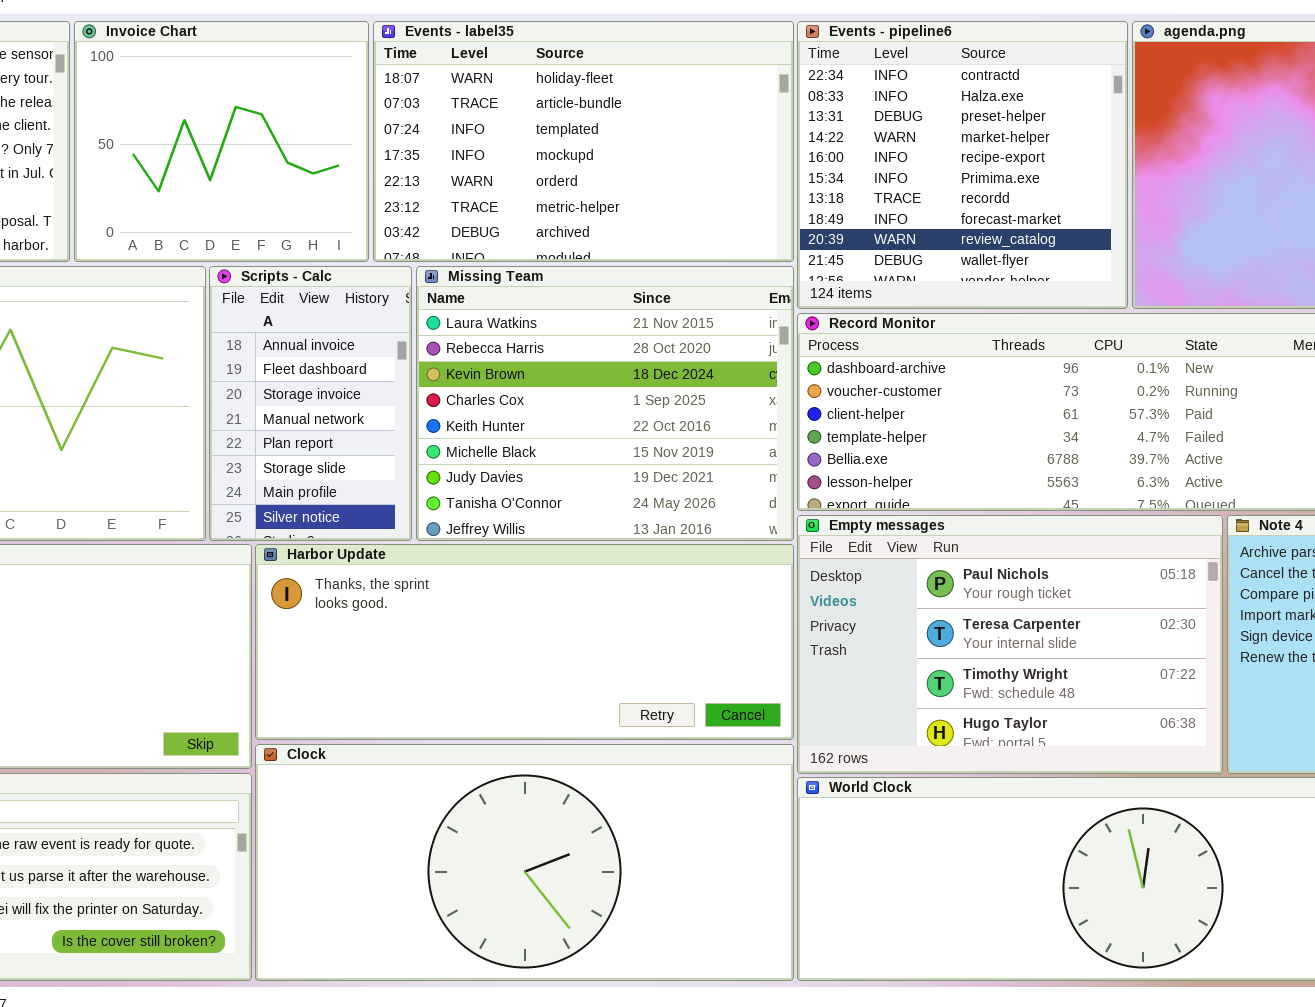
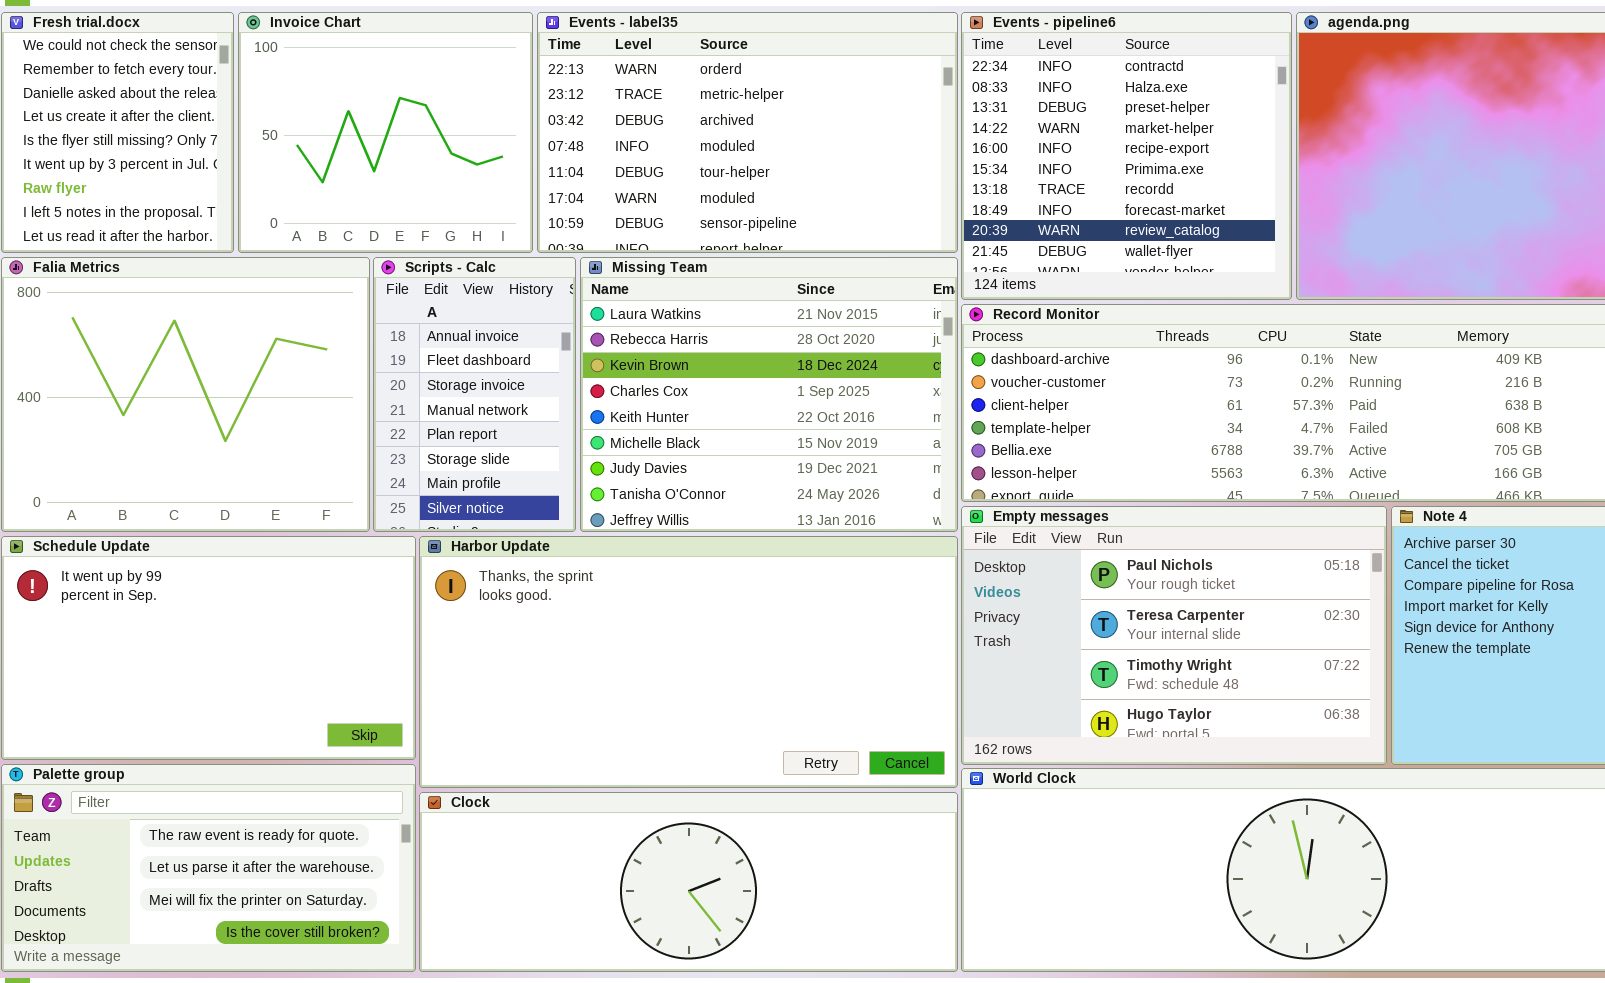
Events - label35: [373,21,794,262] -> [537,12,958,253], scrolled down 4 rows
Harbor Update: [255,544,794,740] -> [419,536,958,788], resized
Clock: [255,744,794,981] -> [419,792,958,972], resized

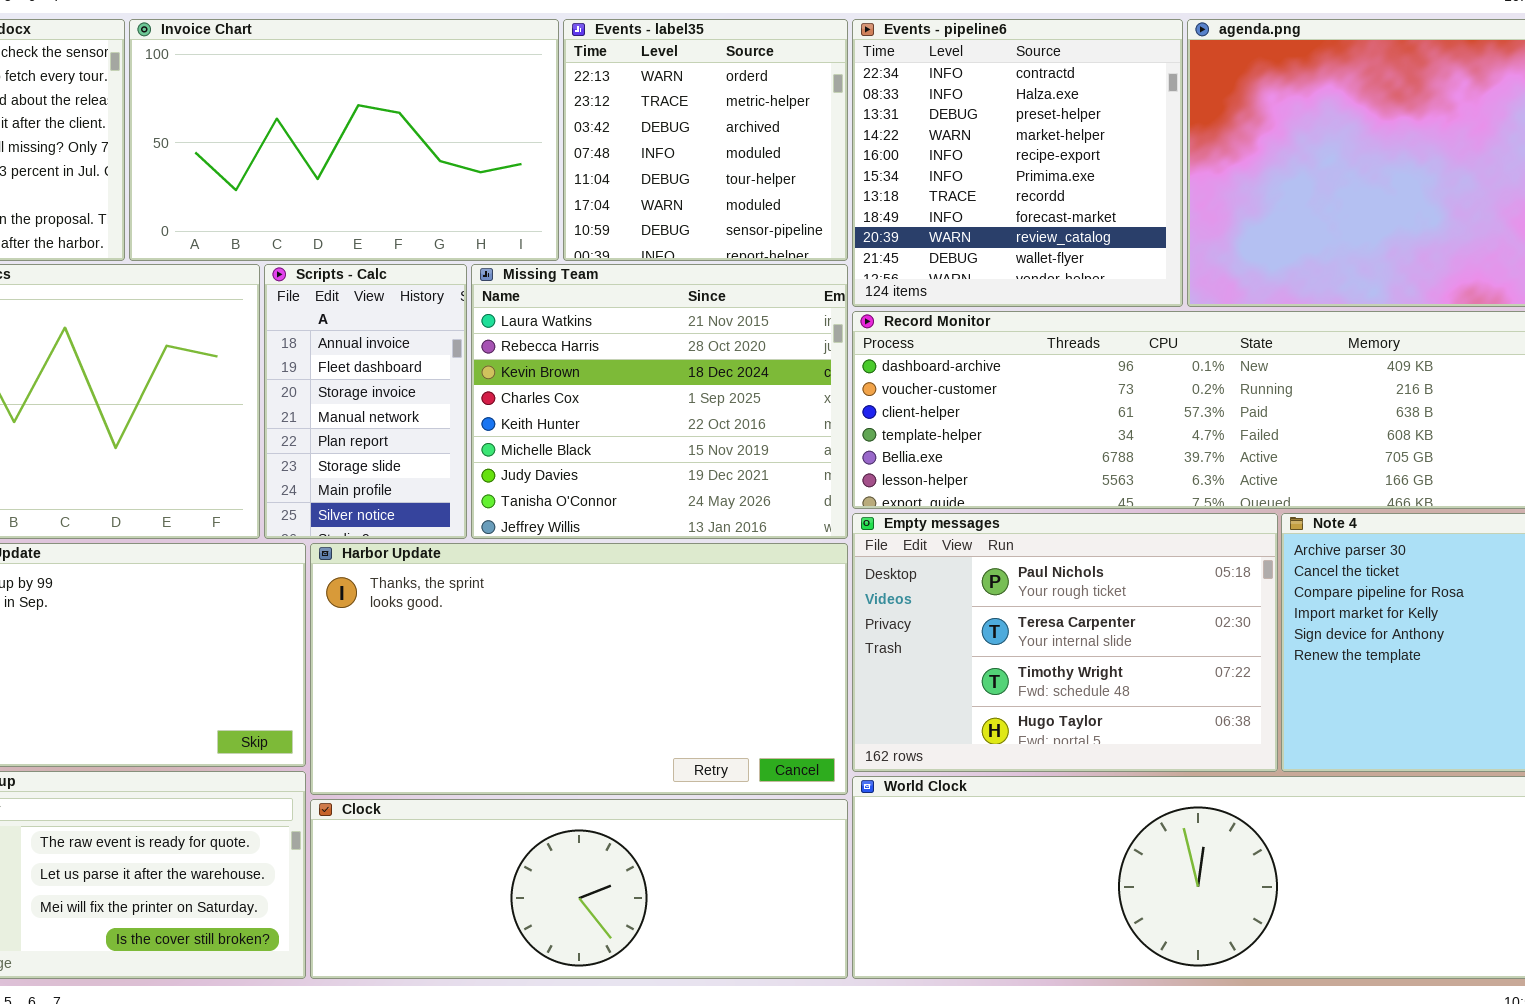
Invoice Chart: [238,12,533,253] -> [129,19,559,261], resized
Events - label35: [537,12,958,253] -> [563,19,848,261], resized

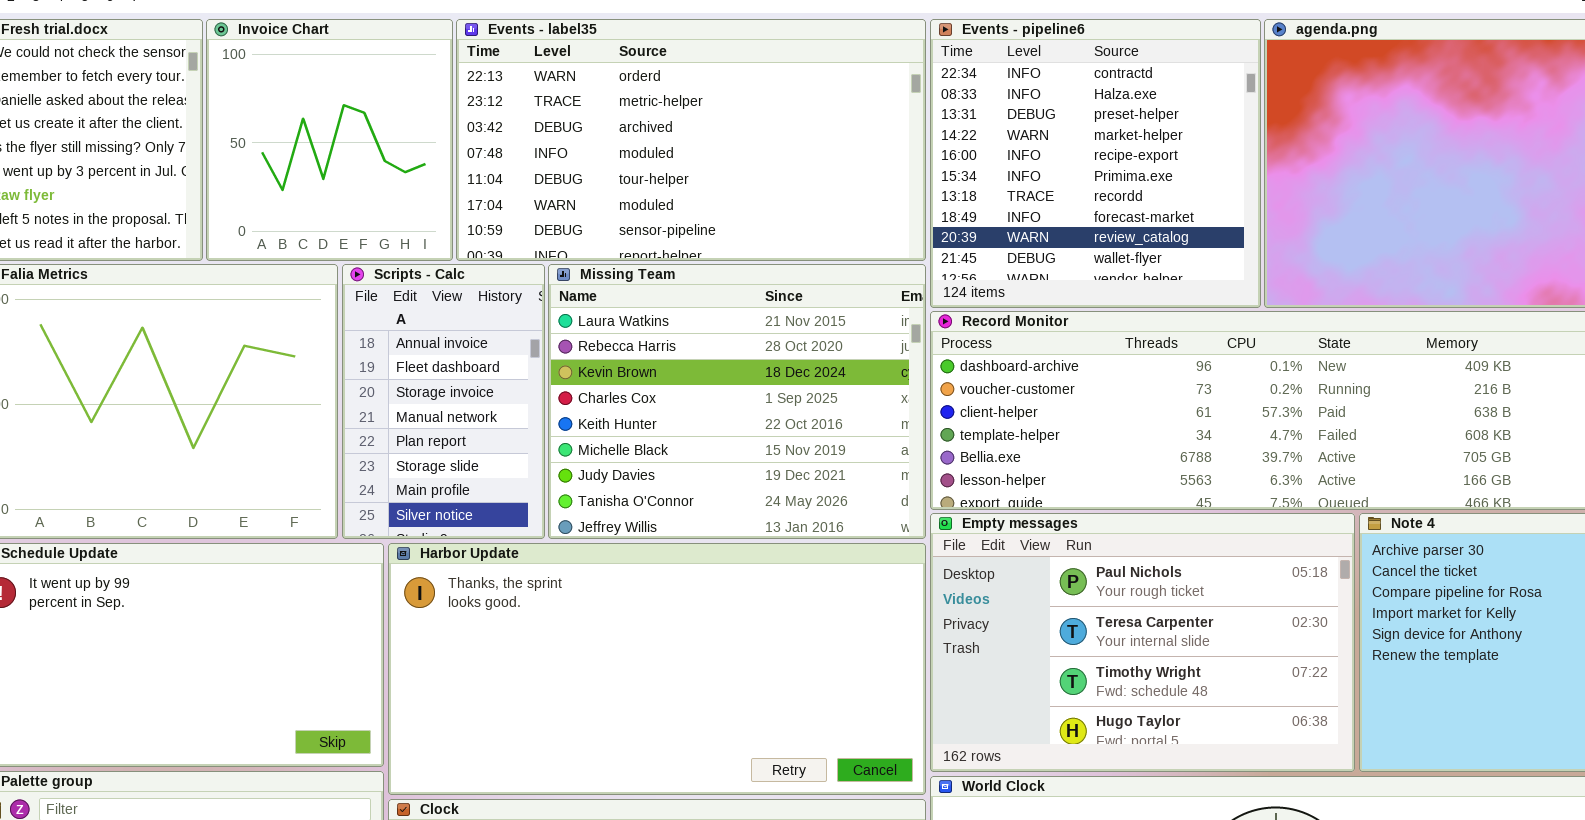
Invoice Chart: [129,19,559,261] -> [206,19,453,261], resized
Events - label35: [563,19,848,261] -> [456,19,926,261], resized

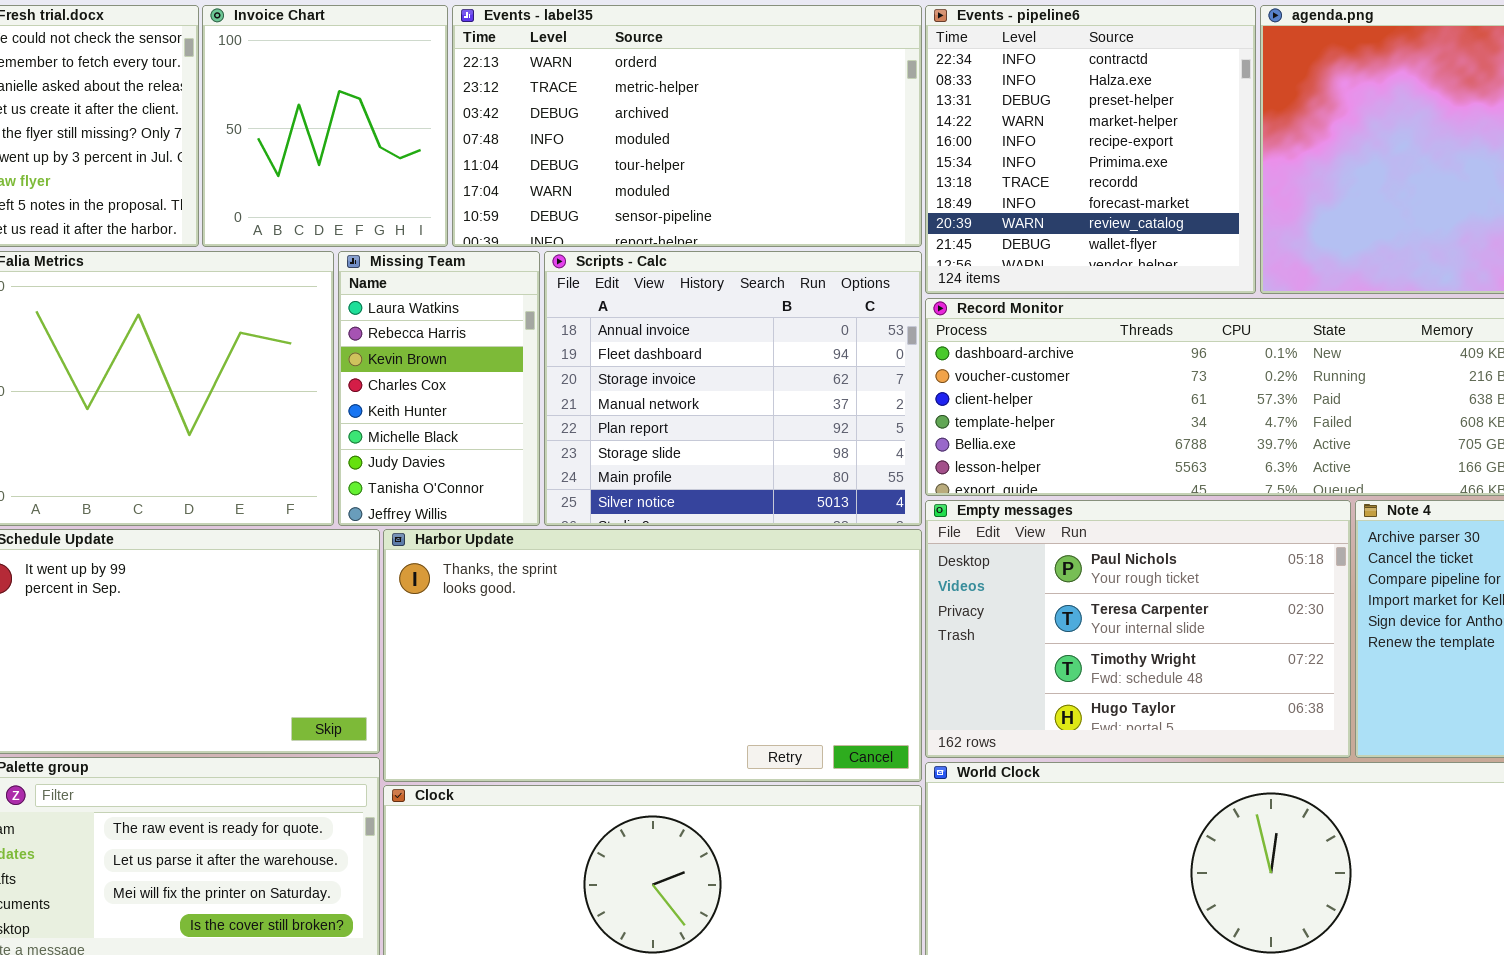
Scripts - Calc: [342,264,545,539] -> [544,251,922,526], moved, resized
Missing Team: [548,264,926,539] -> [338,251,540,526], moved, resized

